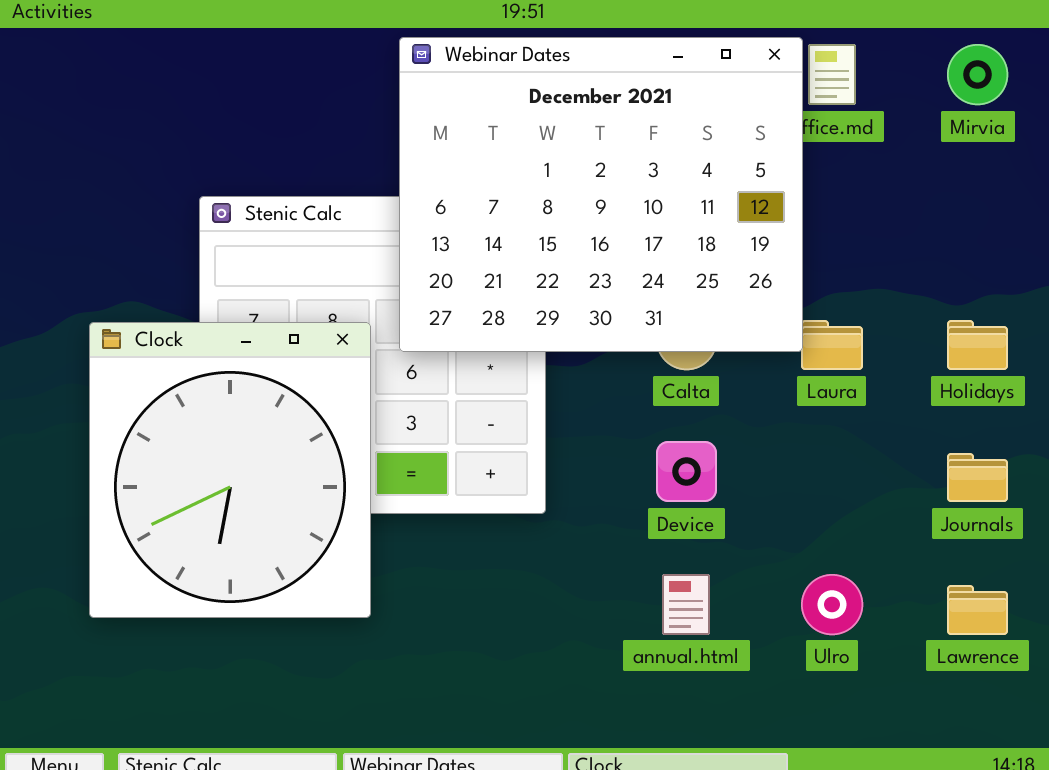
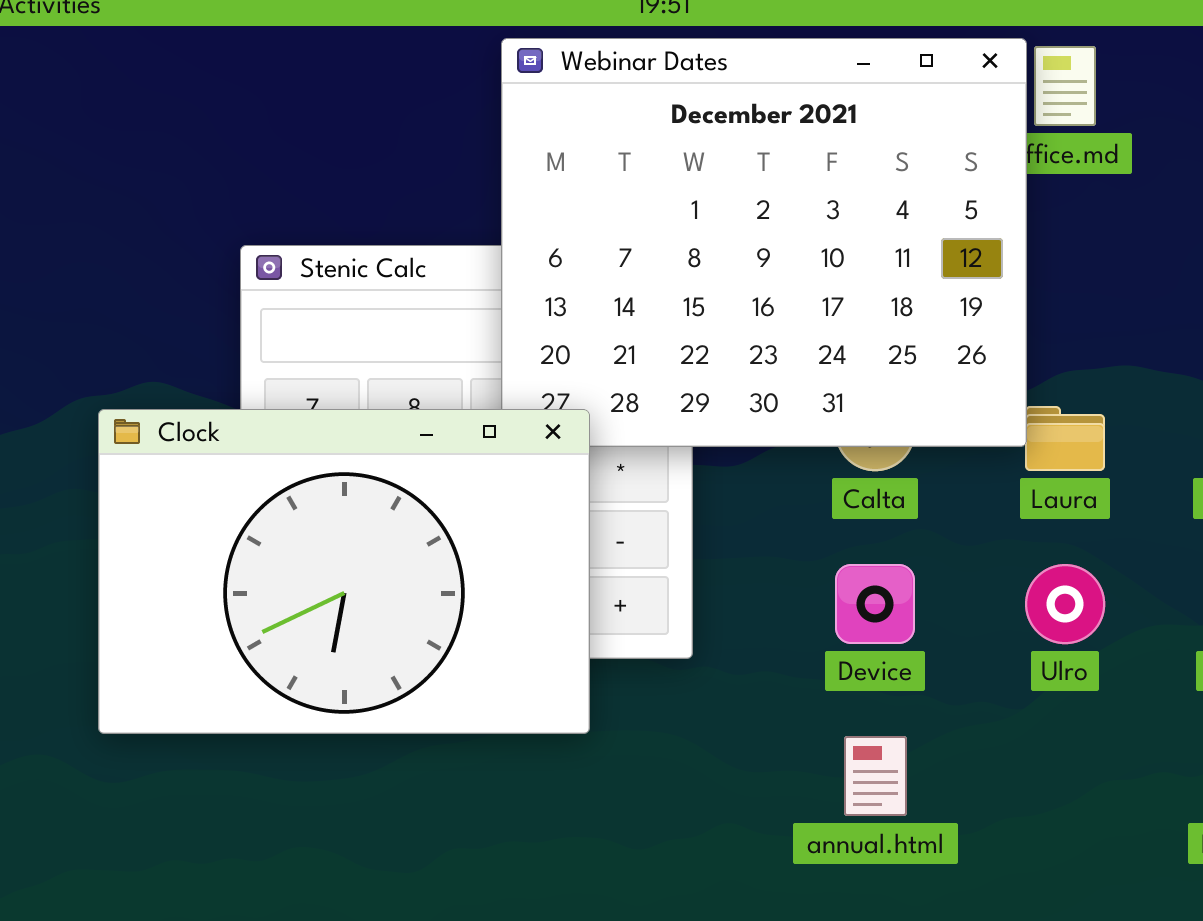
Clock: [89,322,371,618] -> [98,409,590,734], resized
Ulro: [801,574,863,635] -> [1025,564,1105,644], moved

